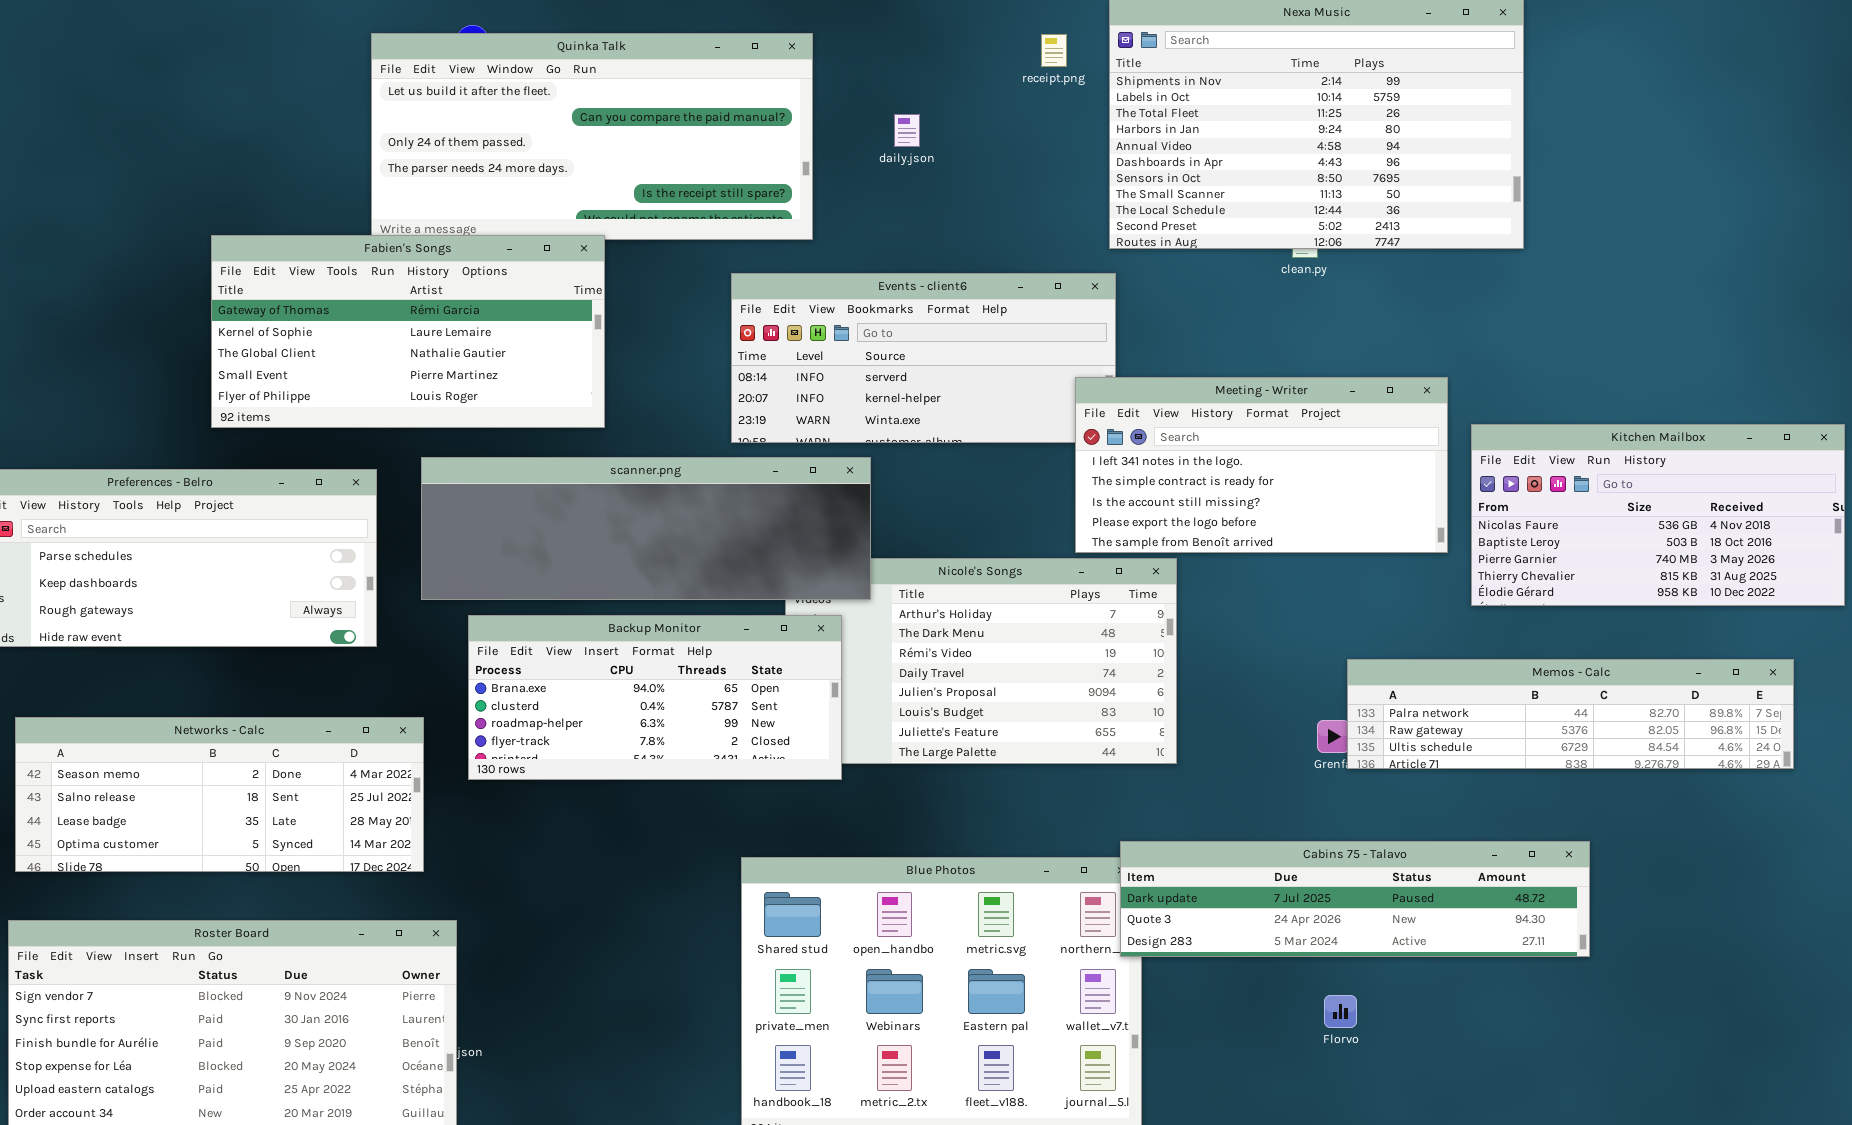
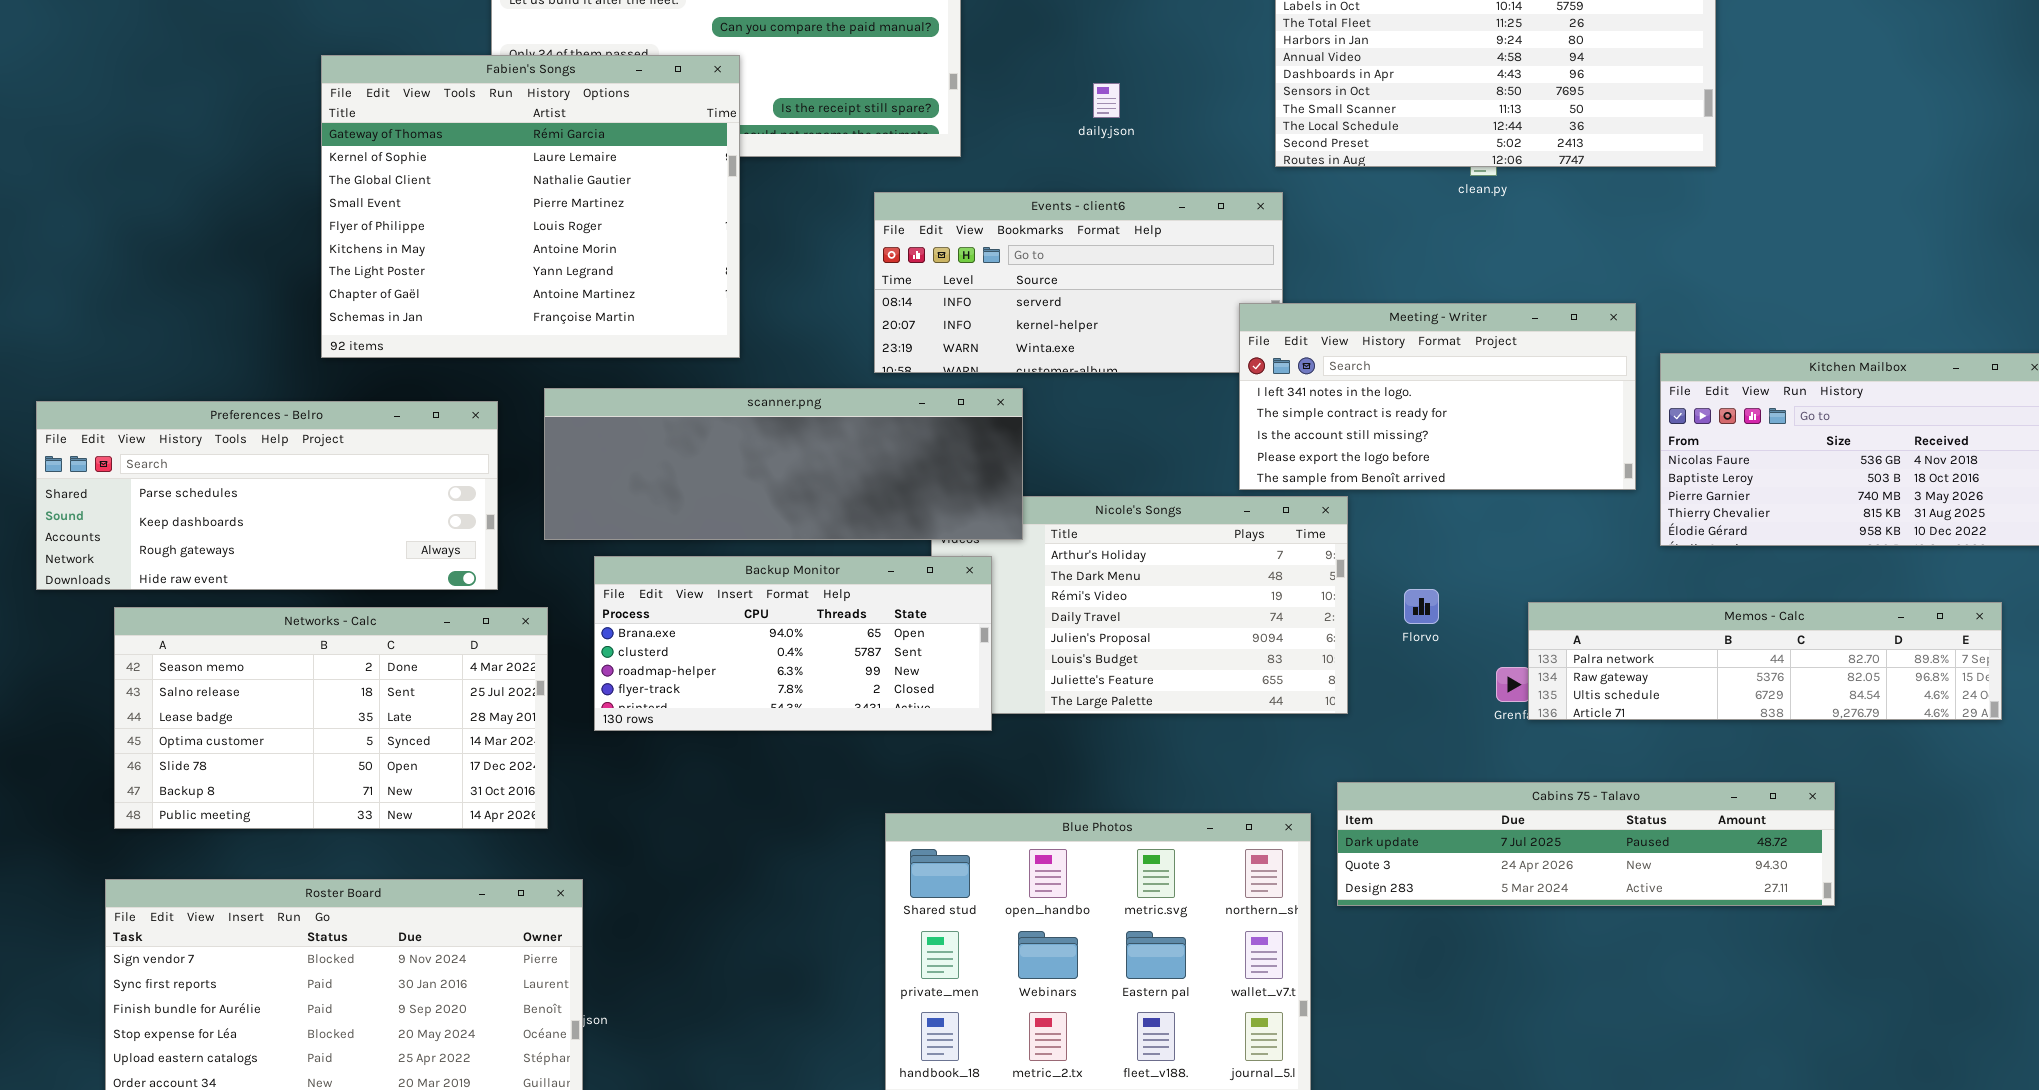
daily.json: [894,114,920,147] -> [1093,83,1120,118], moved
Fabien's Songs: [211,235,605,428] -> [321,55,740,358], resized
Networks - Calc: [15,717,424,872] -> [114,607,548,829], resized
Cabins 75 - Talavo: [1120,841,1590,957] -> [1337,782,1835,906], moved
Florvo: [1324,995,1357,1028] -> [1404,589,1439,624], moved

